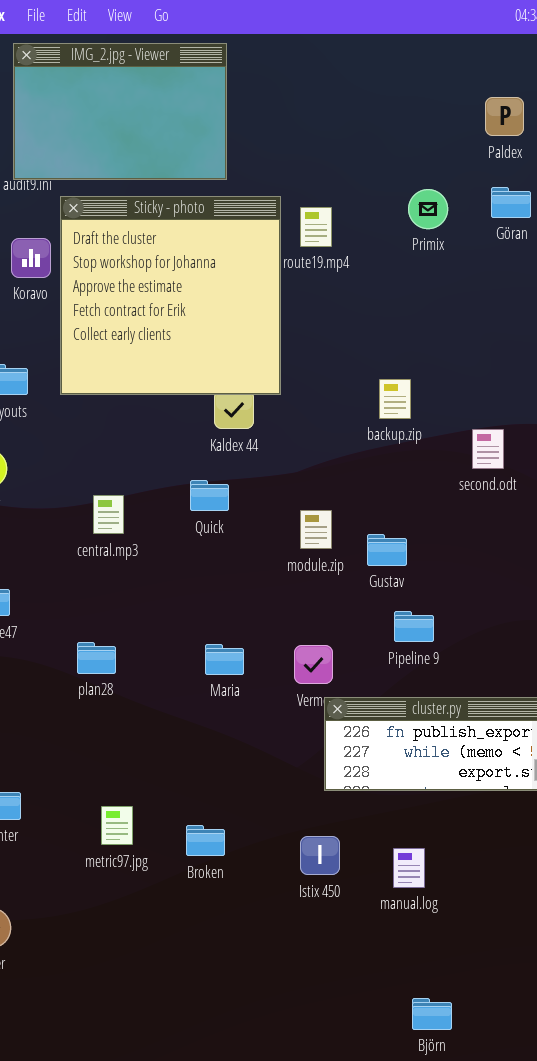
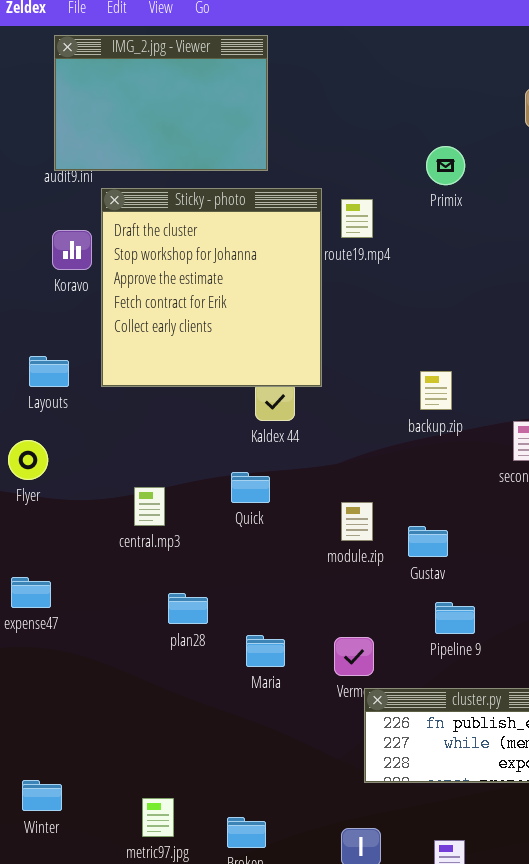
Primix: [408,189,448,229] -> [426,146,465,185], moved
plan28: [77,642,116,674] -> [168,593,208,624], moved

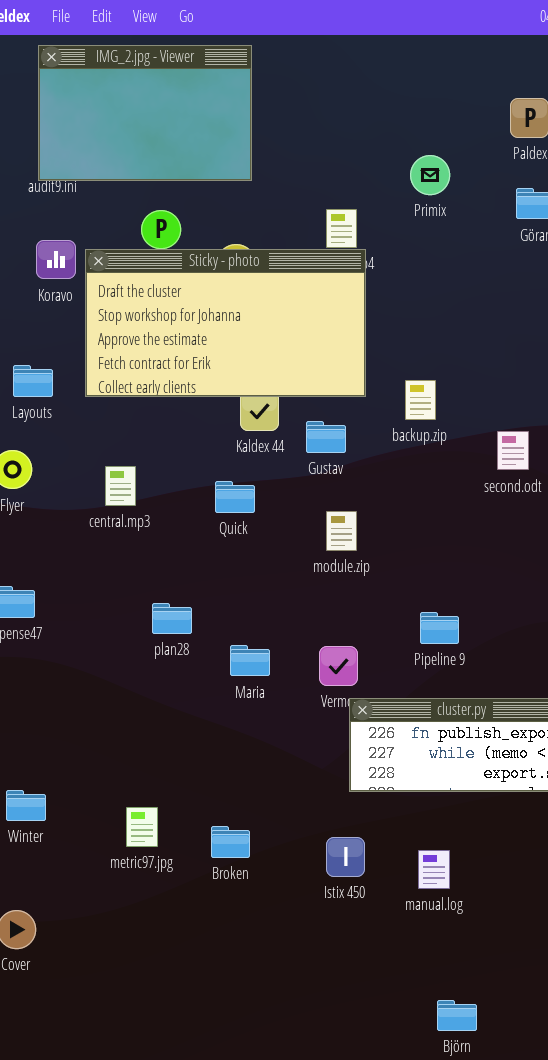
Sticky - photo: [101,188,322,387] -> [85,249,366,397], resized
central.mp3: [134,487,165,526] -> [105,466,136,506], moved
Gustav: [408,526,448,557] -> [306,421,346,453], moved

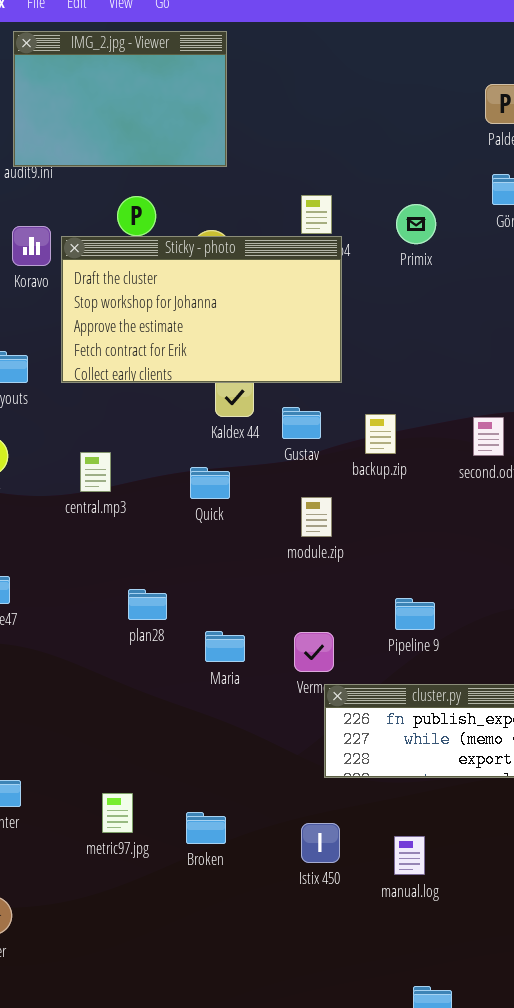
Primix: [410,155,450,195] -> [396,204,436,244], moved
backup.zip: [405,380,436,420] -> [365,414,396,454], moved

